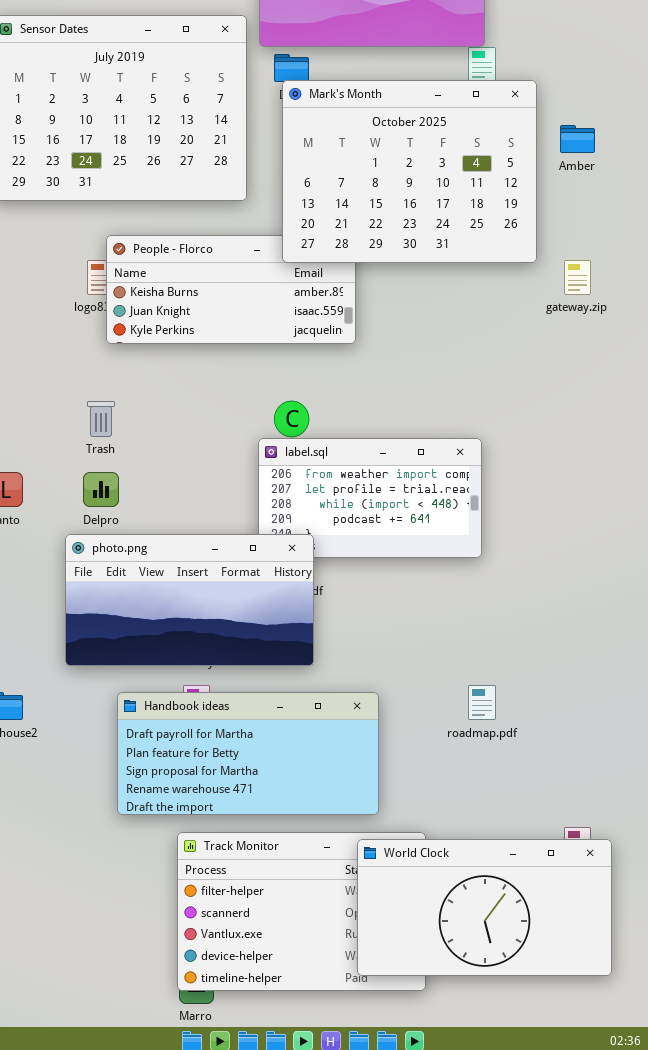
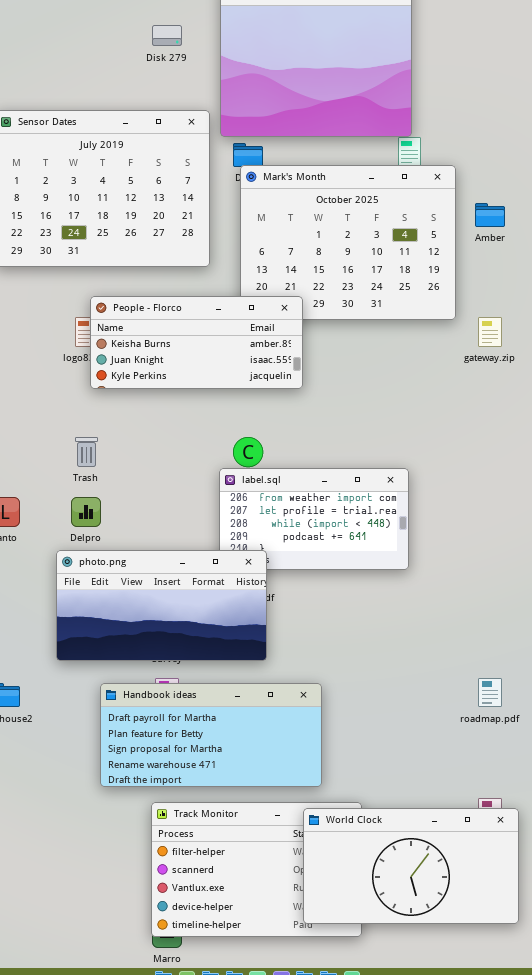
People - Florco: [106,235,356,344] -> [90,296,303,389], raised
roadmap.pdf: [468,685,496,720] -> [478,678,502,707], moved

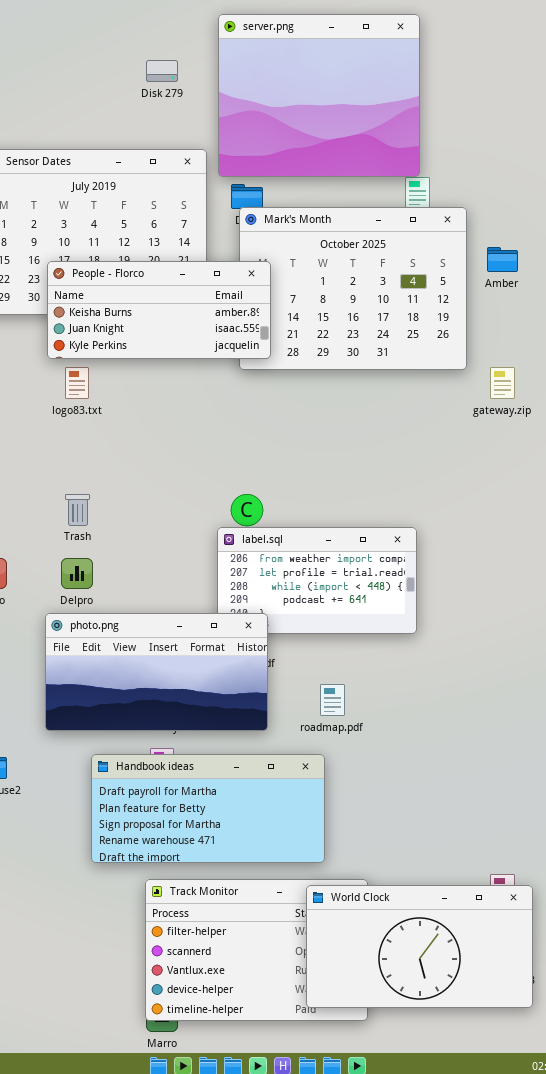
People - Florco: [90,296,303,389] -> [47,261,271,359], moved
roadmap.pdf: [478,678,502,707] -> [320,684,345,716], moved

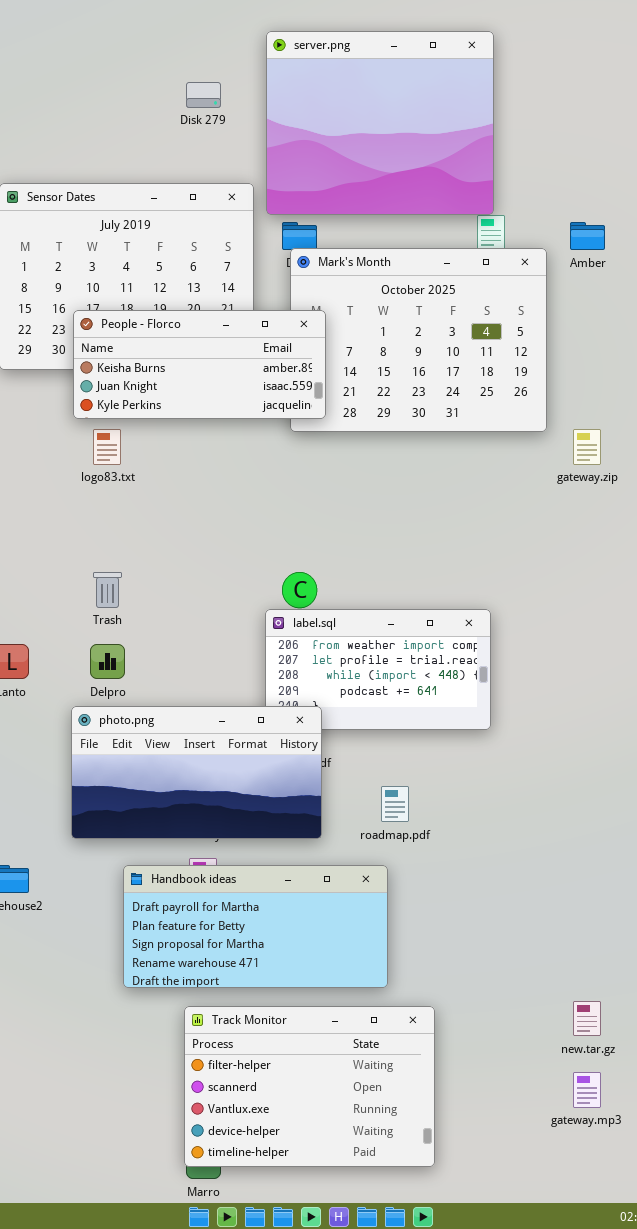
Amber: [487,247,518,272] -> [570,222,605,250], moved
World Clock: [306,885,533,1008] -> none, closed

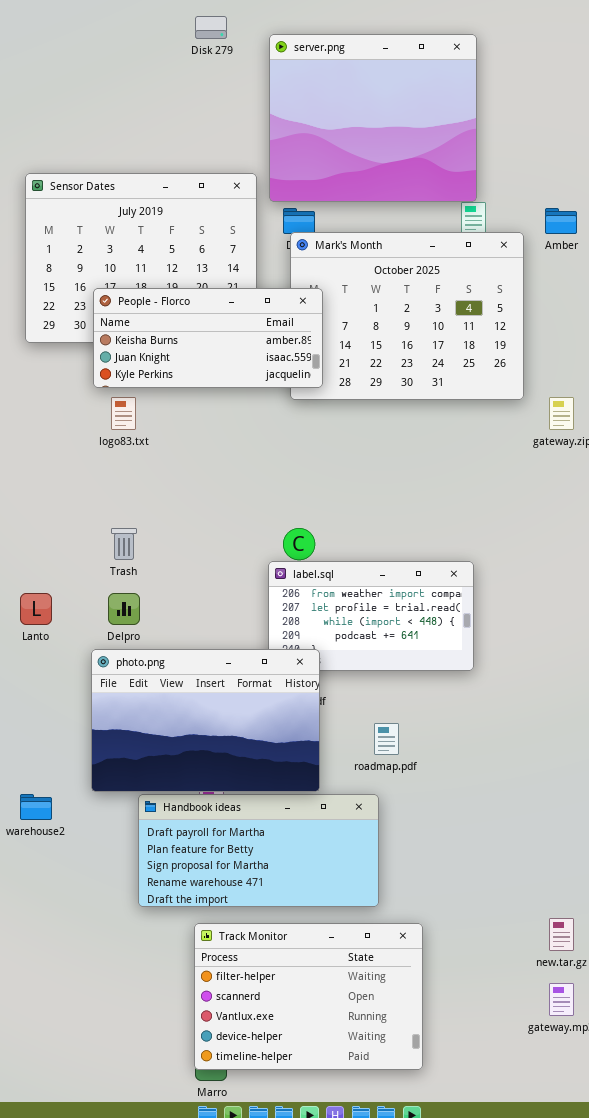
Disk 279: [186,82,221,108] -> [195,16,227,39], moved
photo.png: [71,706,322,839] -> [91,649,320,792], resized

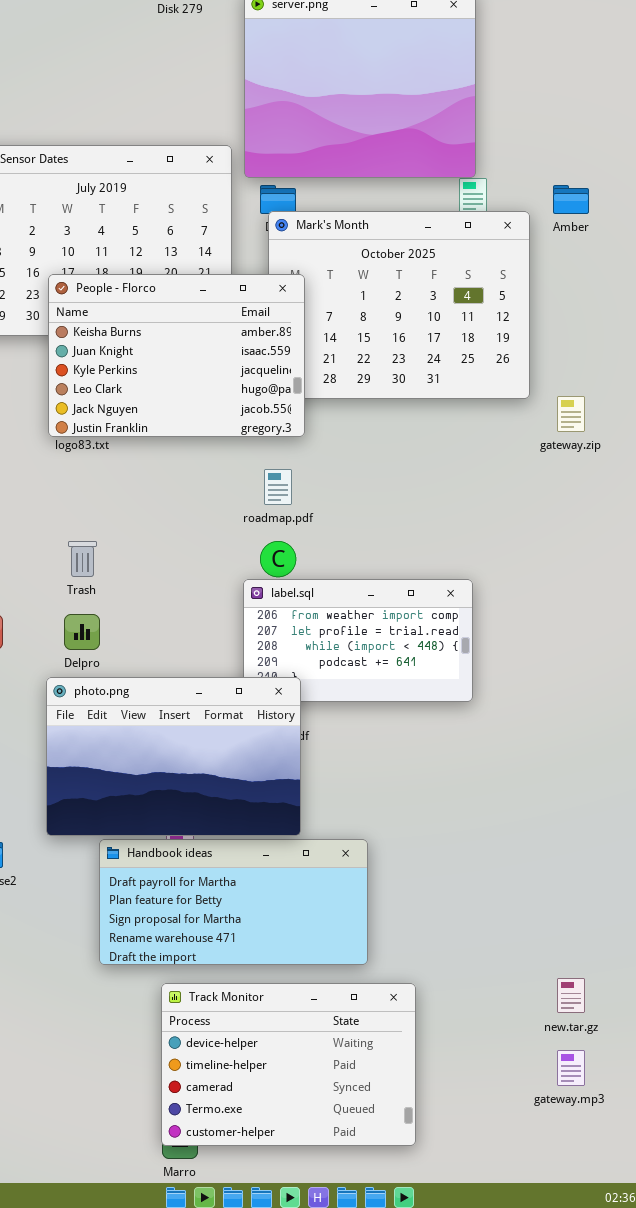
People - Florco: [93,288,323,388] -> [48,274,305,437], resized
roadmap.pdf: [374,723,399,755] -> [264,469,292,505], moved
Track Monitor: [194,923,423,1070] -> [161,983,416,1146], scrolled down 3 rows

